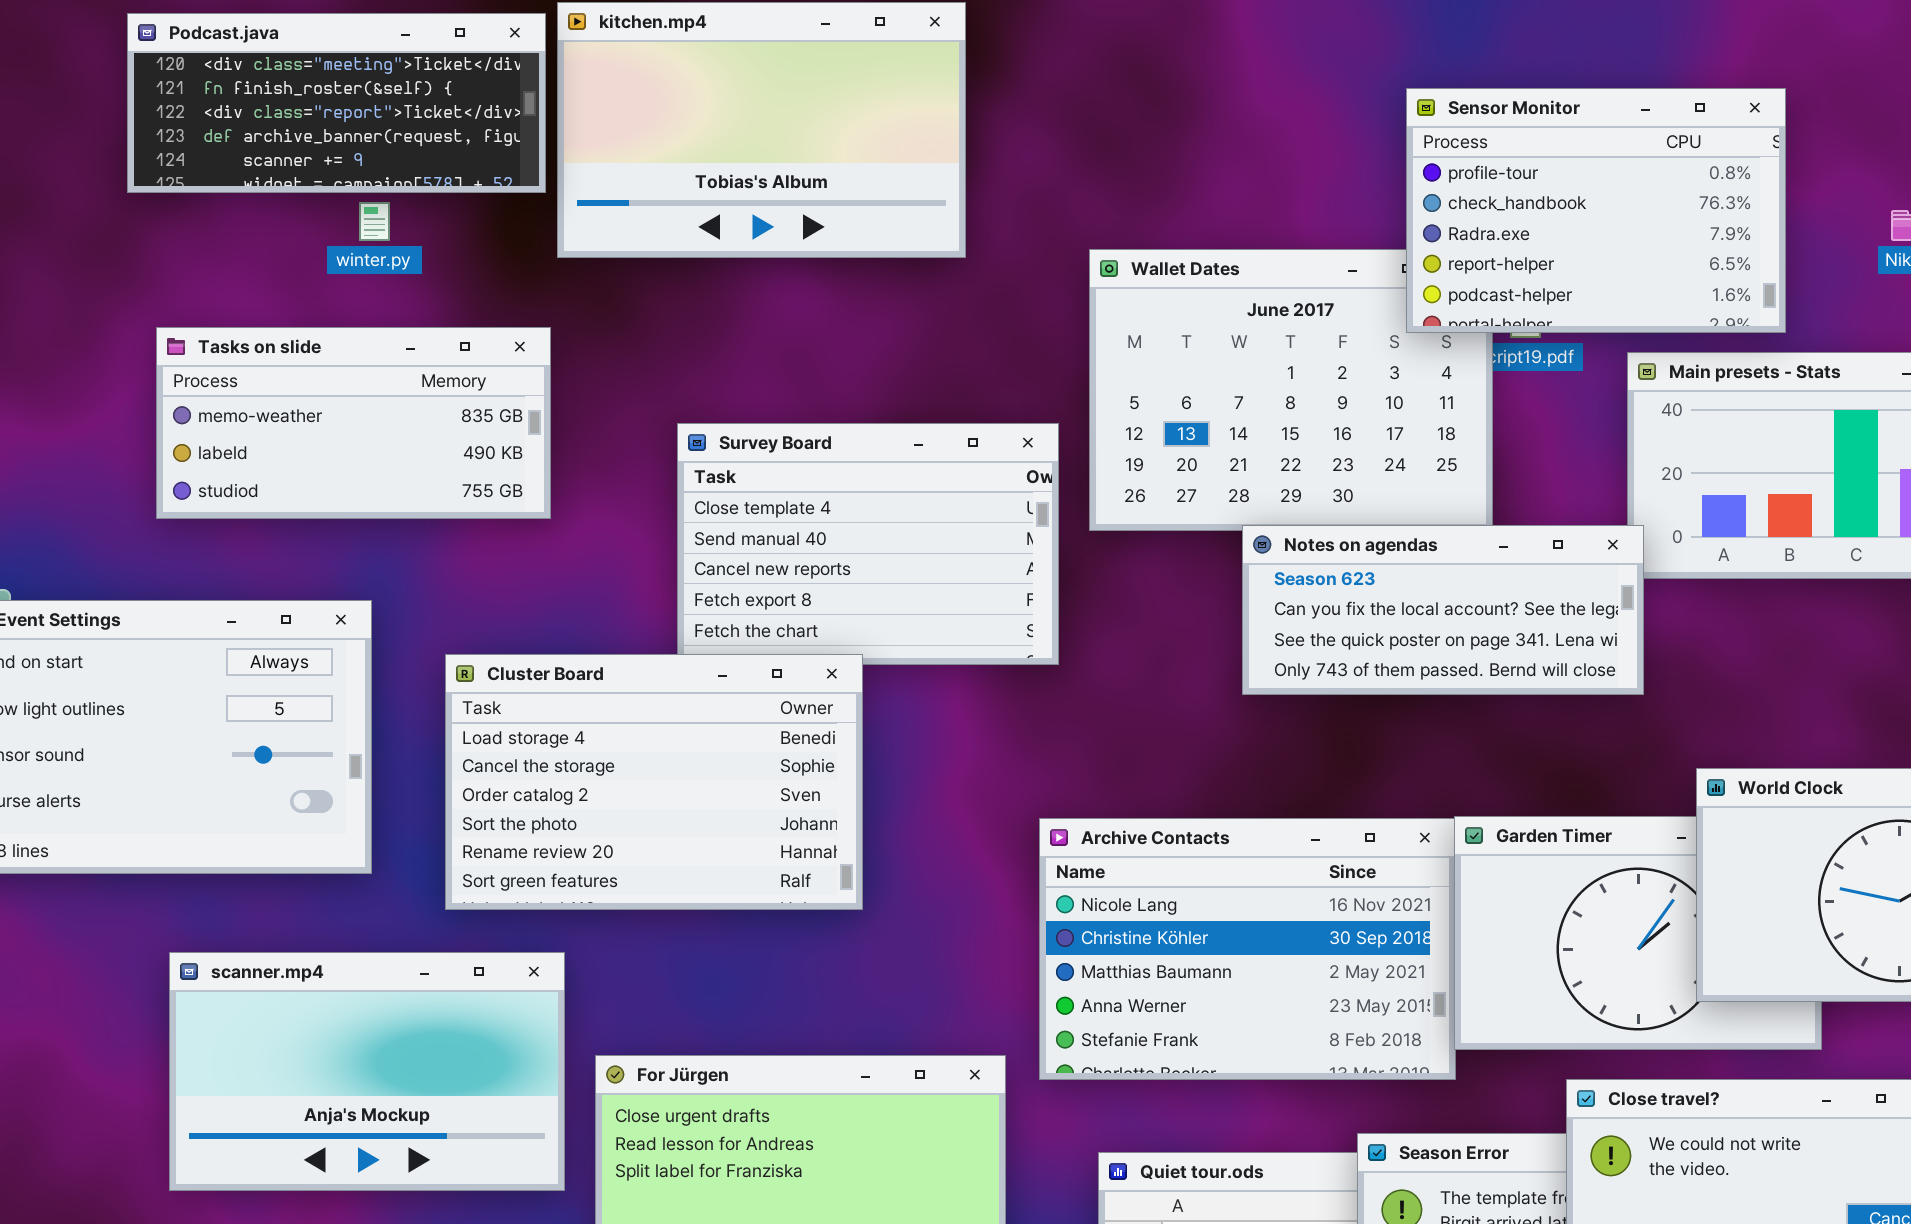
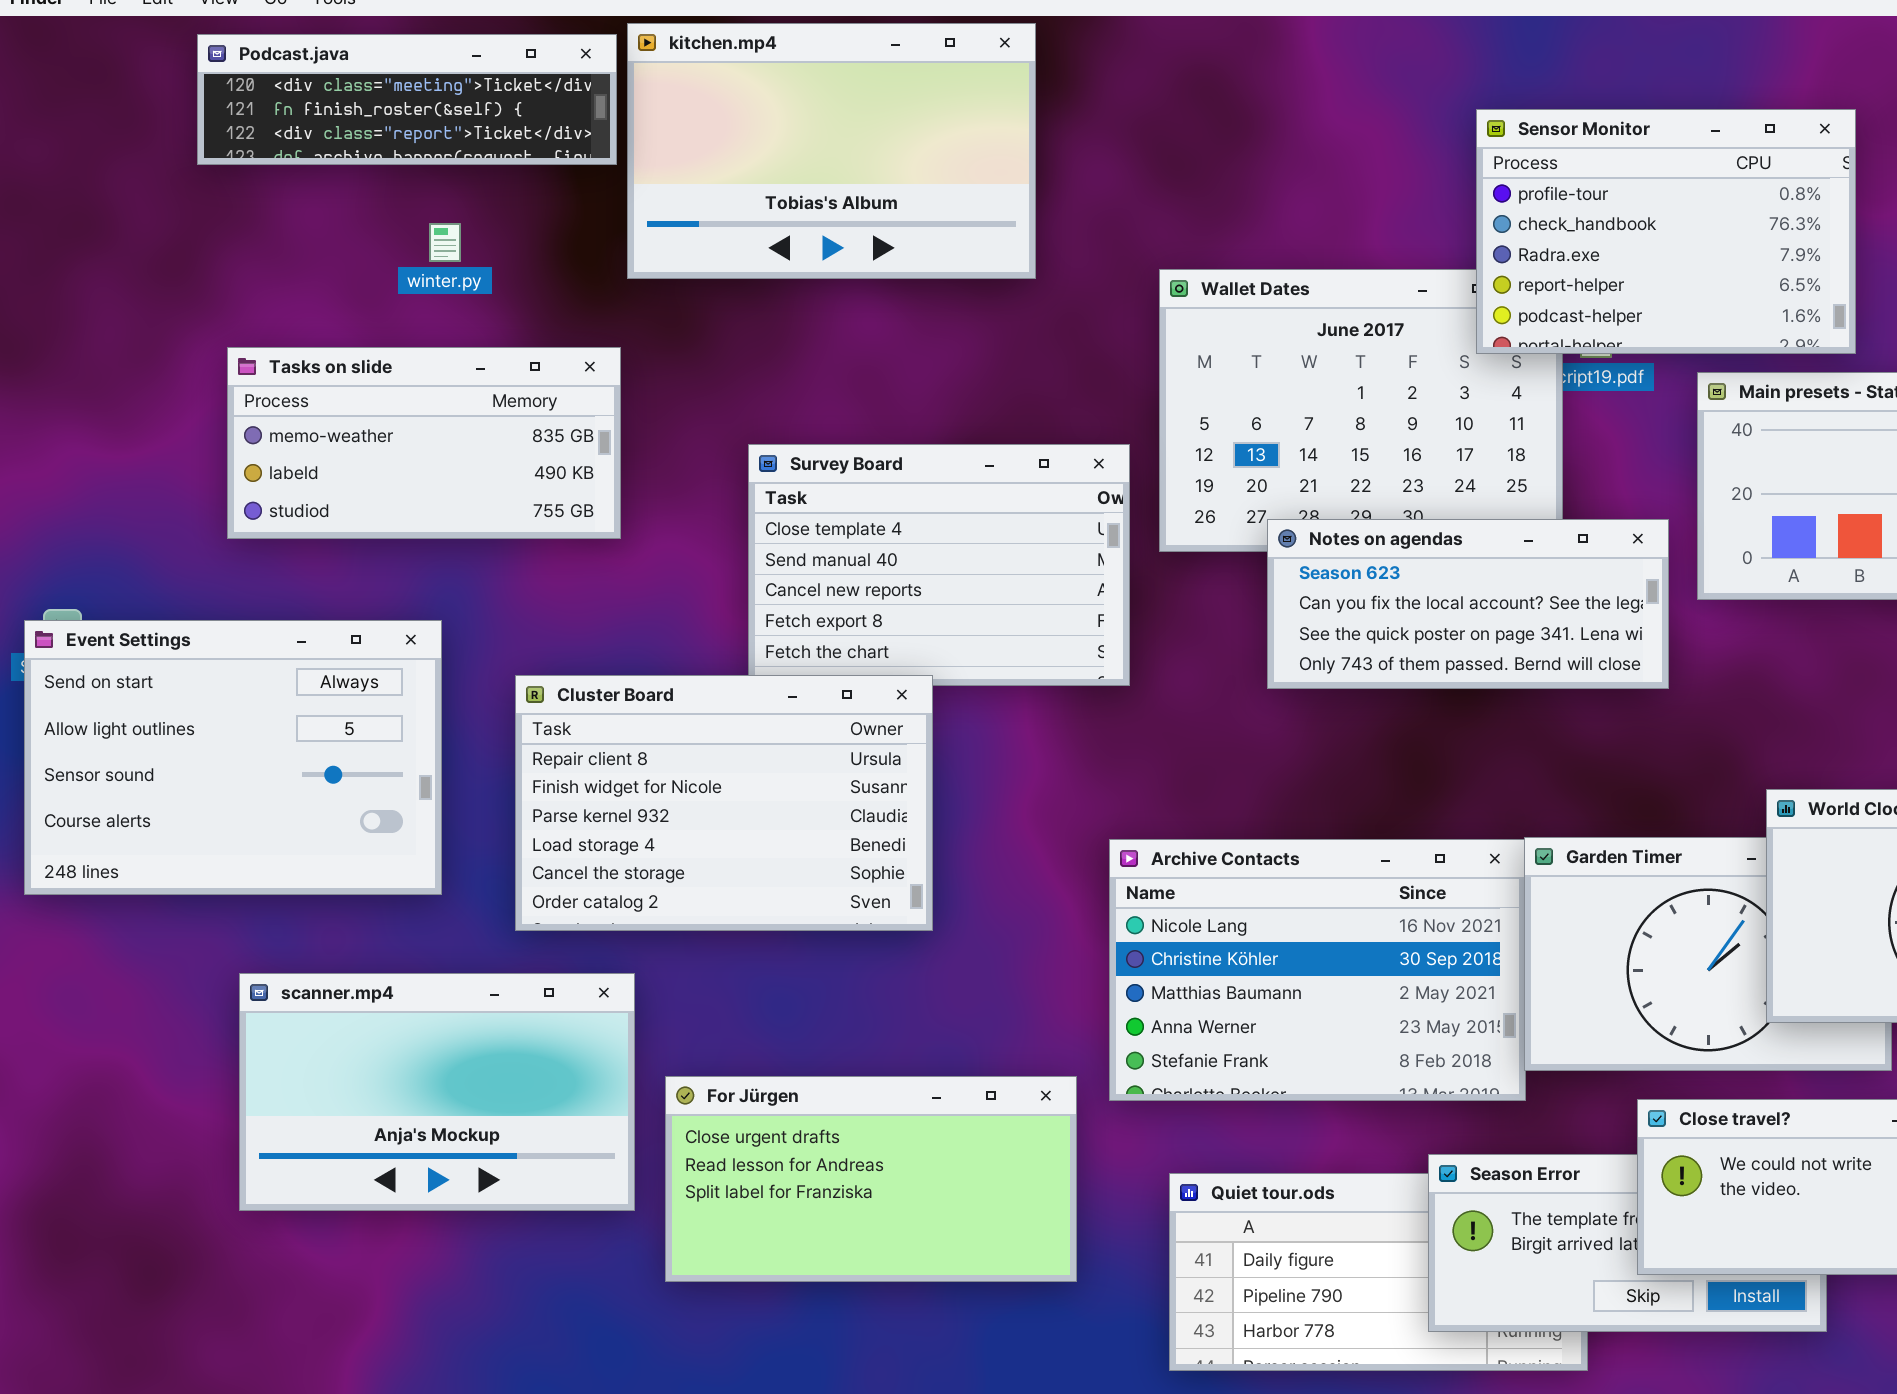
Podcast.java: [127,13,546,193] -> [197,34,617,165], resized
Notes on agendas: [1242,525,1644,695] -> [1267,519,1669,689], moved
Cluster Board: [445,654,863,910] -> [515,675,933,931], scrolled up 3 rows

